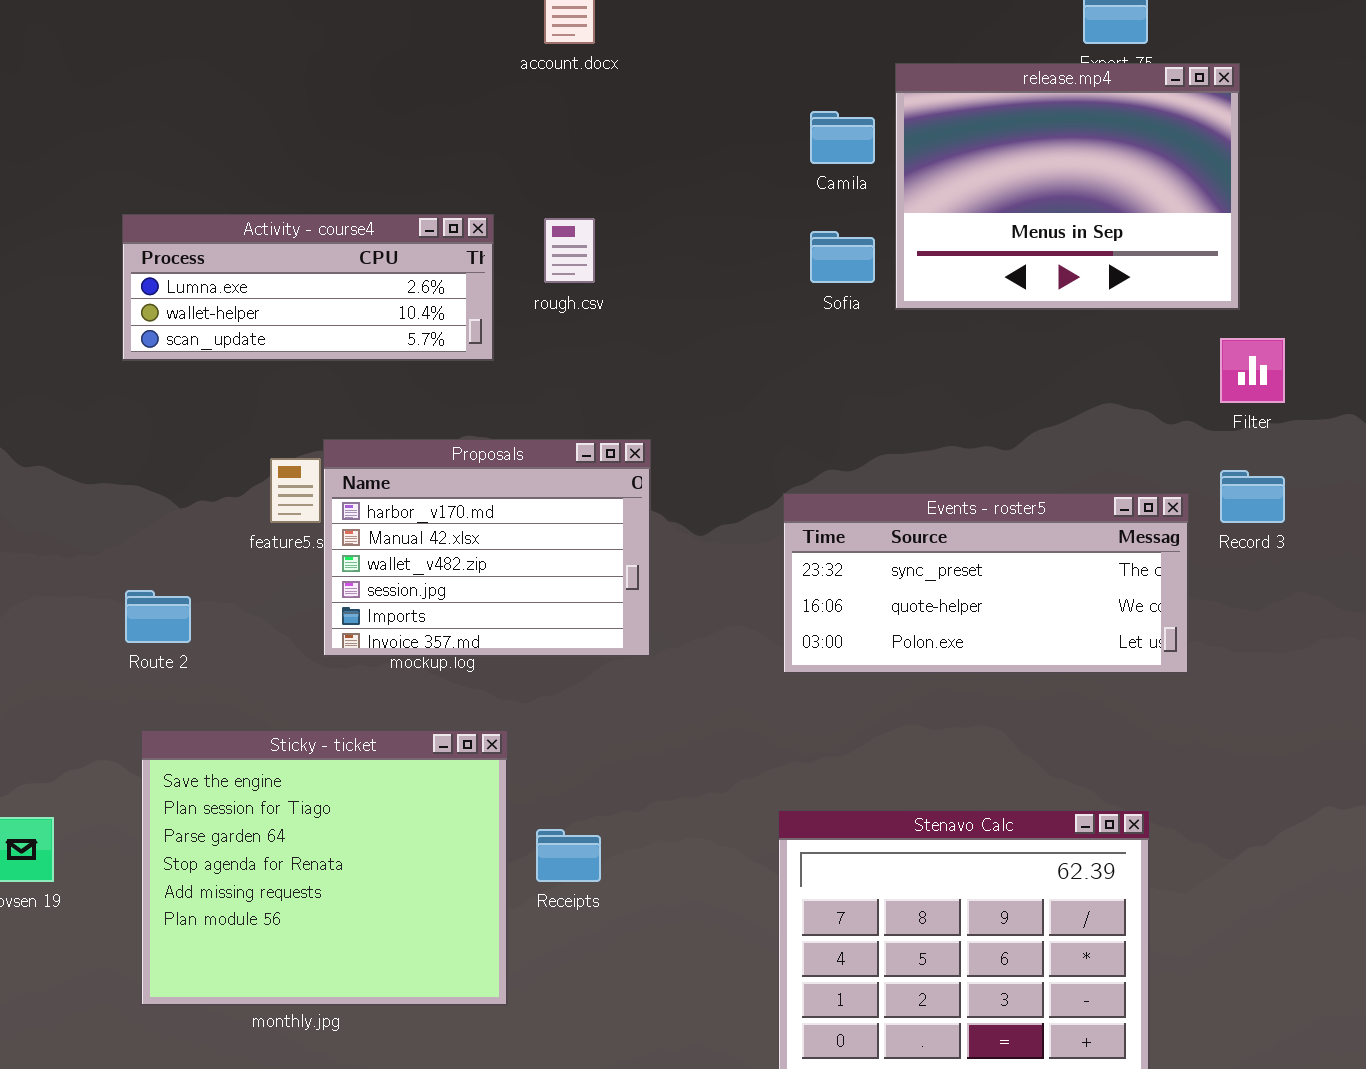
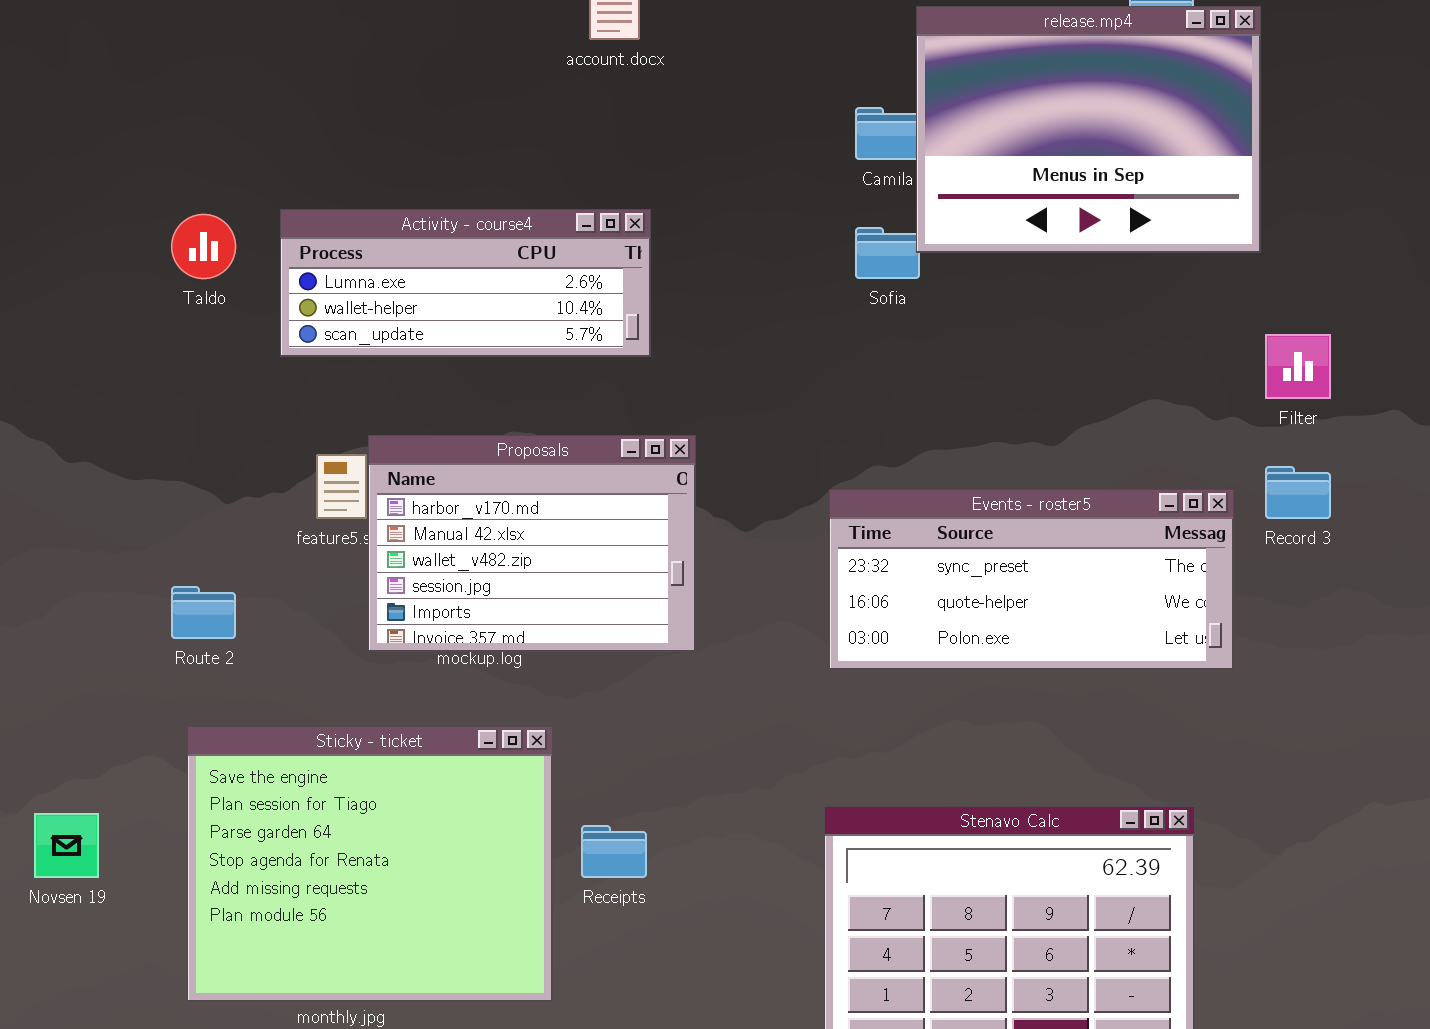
release.mp4: [895,63,1240,310] -> [916,6,1261,253], moved
Activity - course4: [122,214,494,361] -> [280,209,651,357], moved

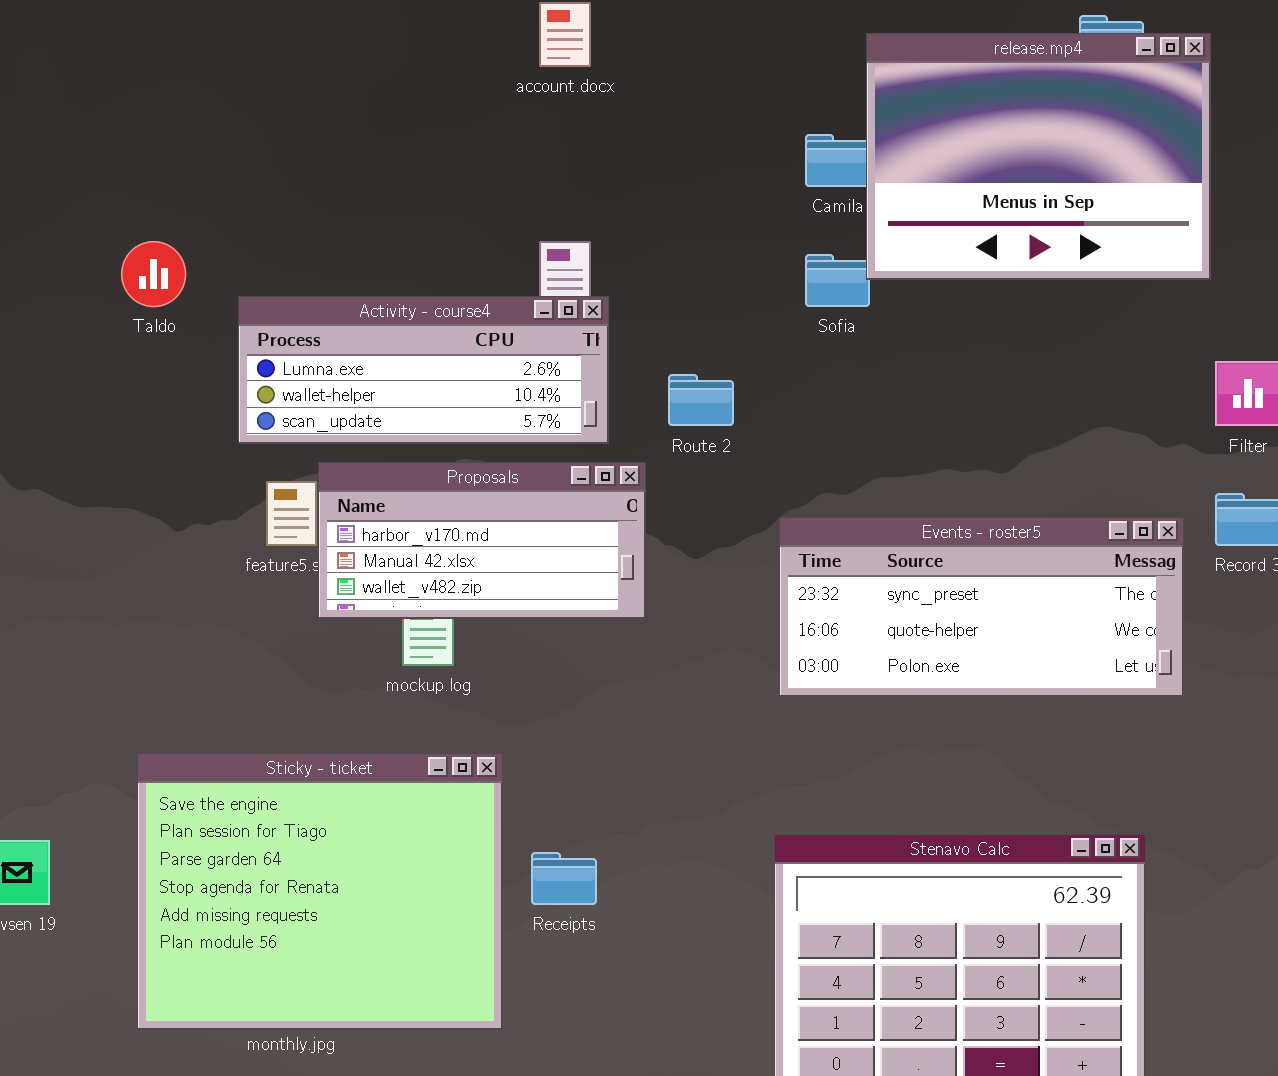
Activity - course4: [280,209,651,357] -> [238,296,609,444], moved
Proposals: [368,435,696,652] -> [318,462,646,619], resized
Route 2: [171,586,236,639] -> [668,374,734,426], moved

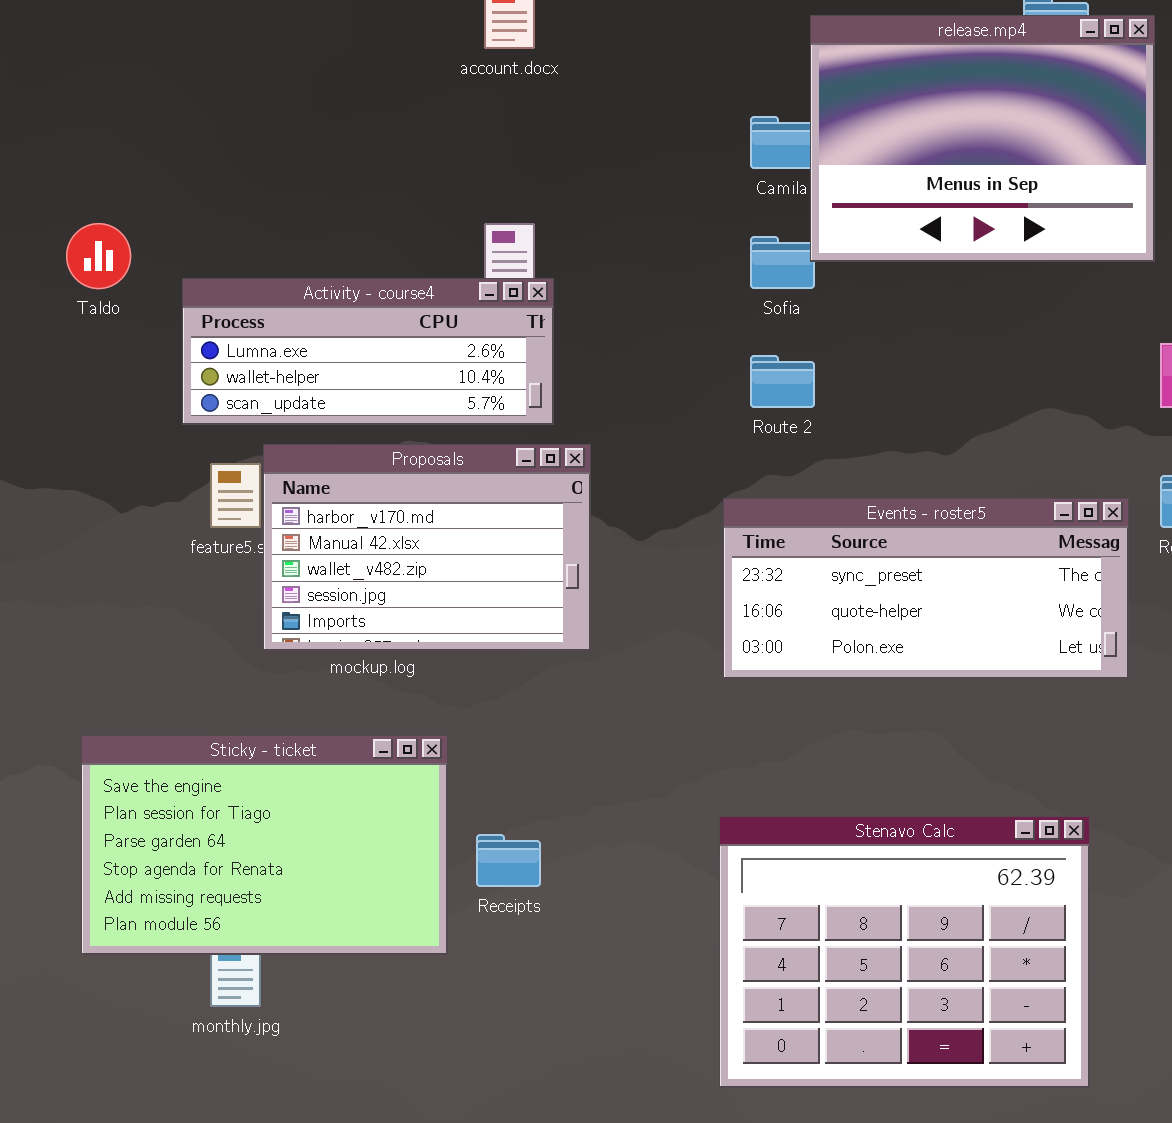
Route 2: [668,374,734,426] -> [750,355,815,408], moved
Proposals: [318,462,646,619] -> [263,444,591,651], resized
Sticky - ticket: [137,753,503,1030] -> [81,735,448,955], resized

